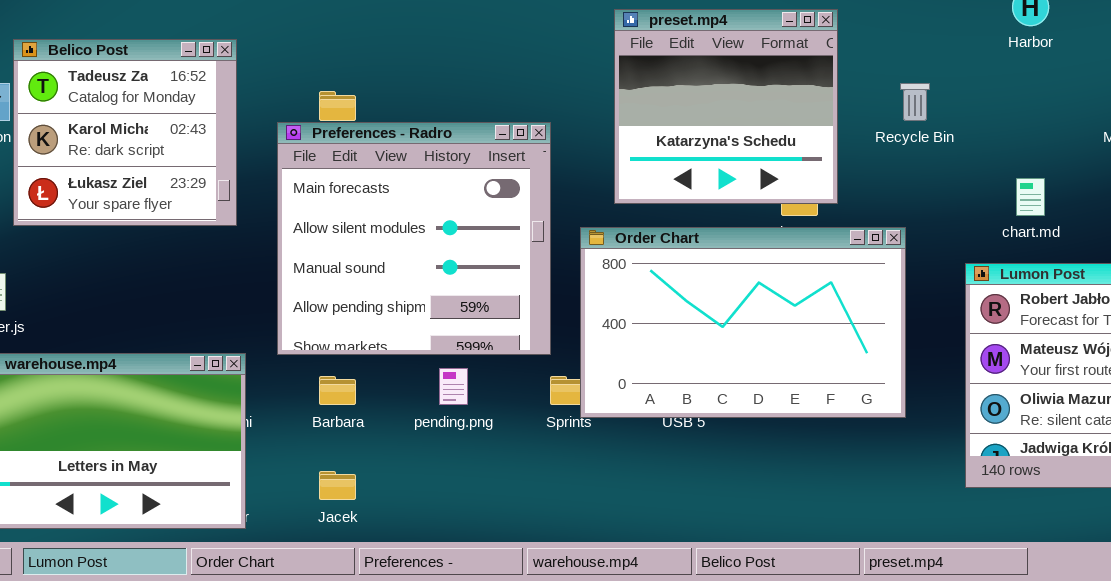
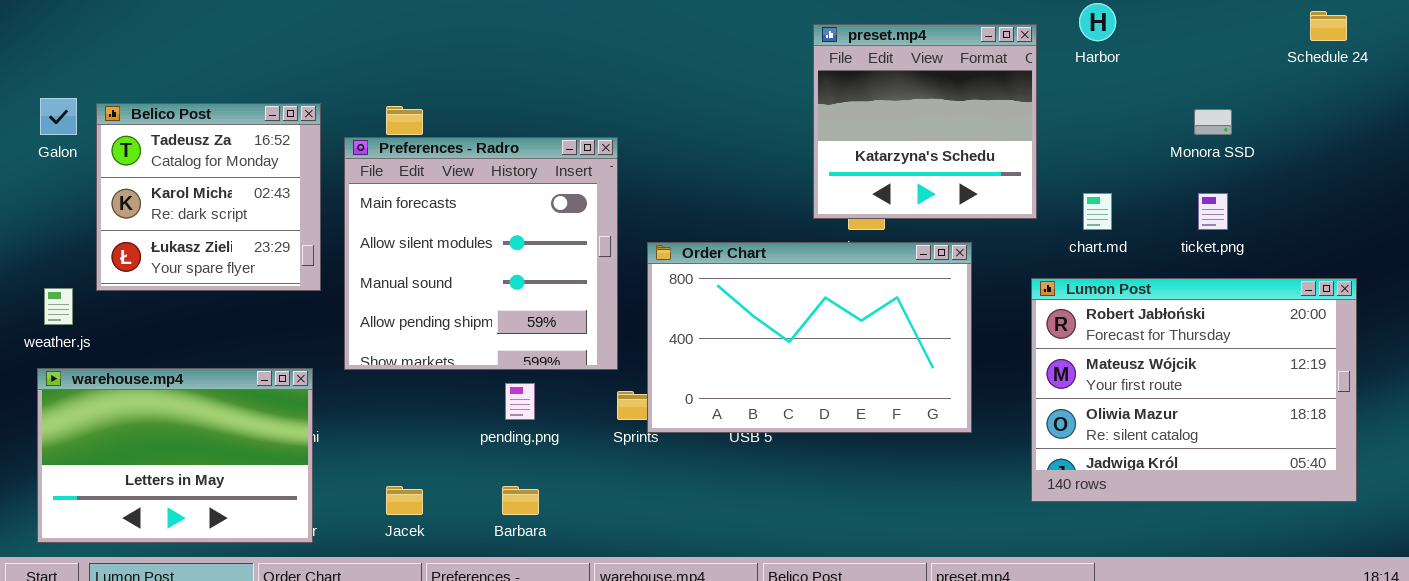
preset.mp4: [614,9,838,204] -> [813,24,1037,219], moved
Belico Post: [13,39,237,226] -> [96,103,321,291], moved
Barbara: [319,376,356,405] -> [502,486,539,515], moved

